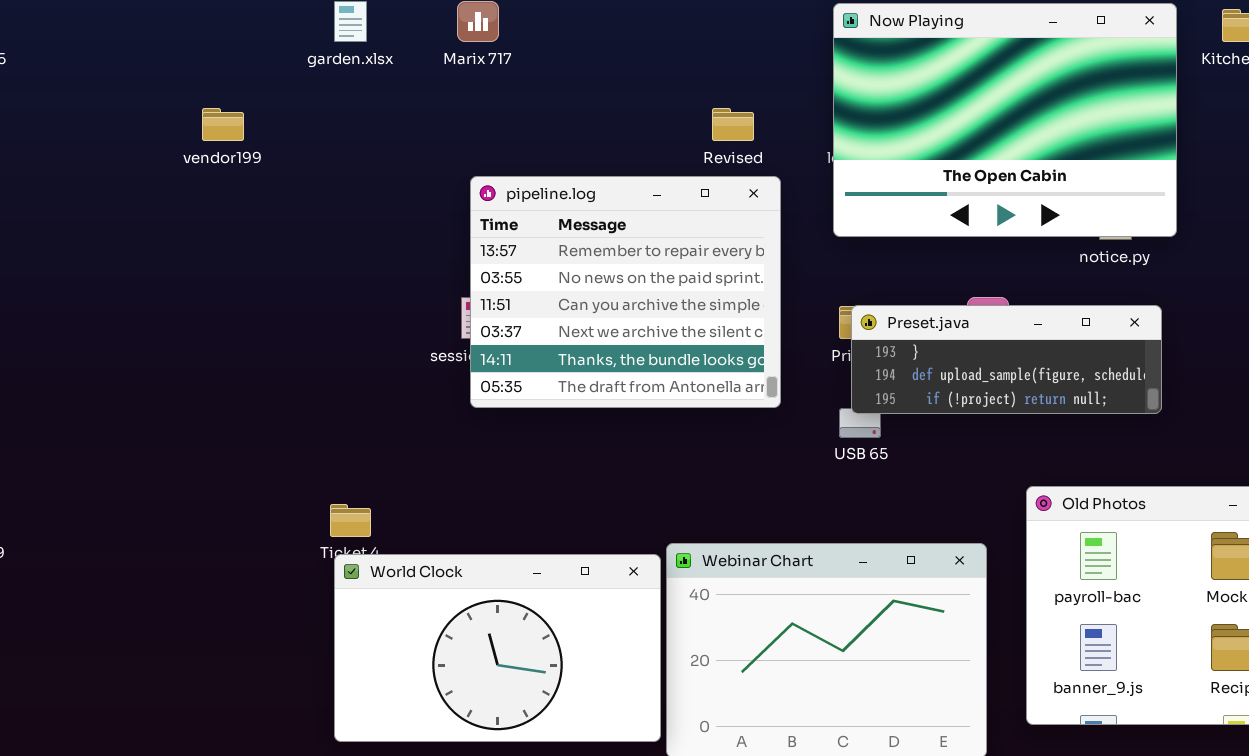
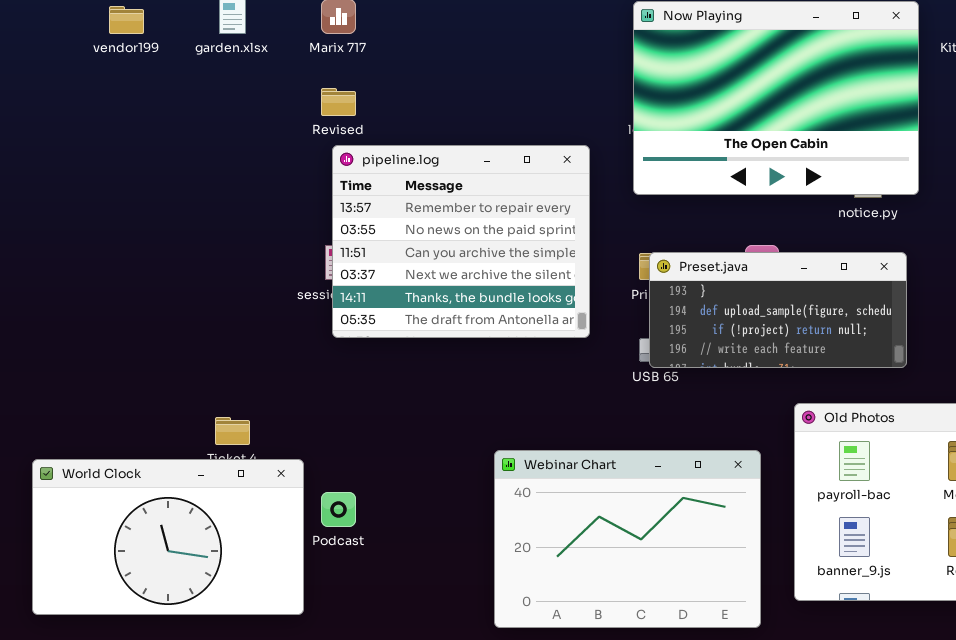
vendor199: [202,108,244,141] -> [109,6,144,34], moved
Revised: [712,108,754,141] -> [321,88,356,116], moved
Preset.java: [851,305,1162,414] -> [649,252,907,368], resized
World Clock: [334,554,661,742] -> [32,459,304,615], moved

